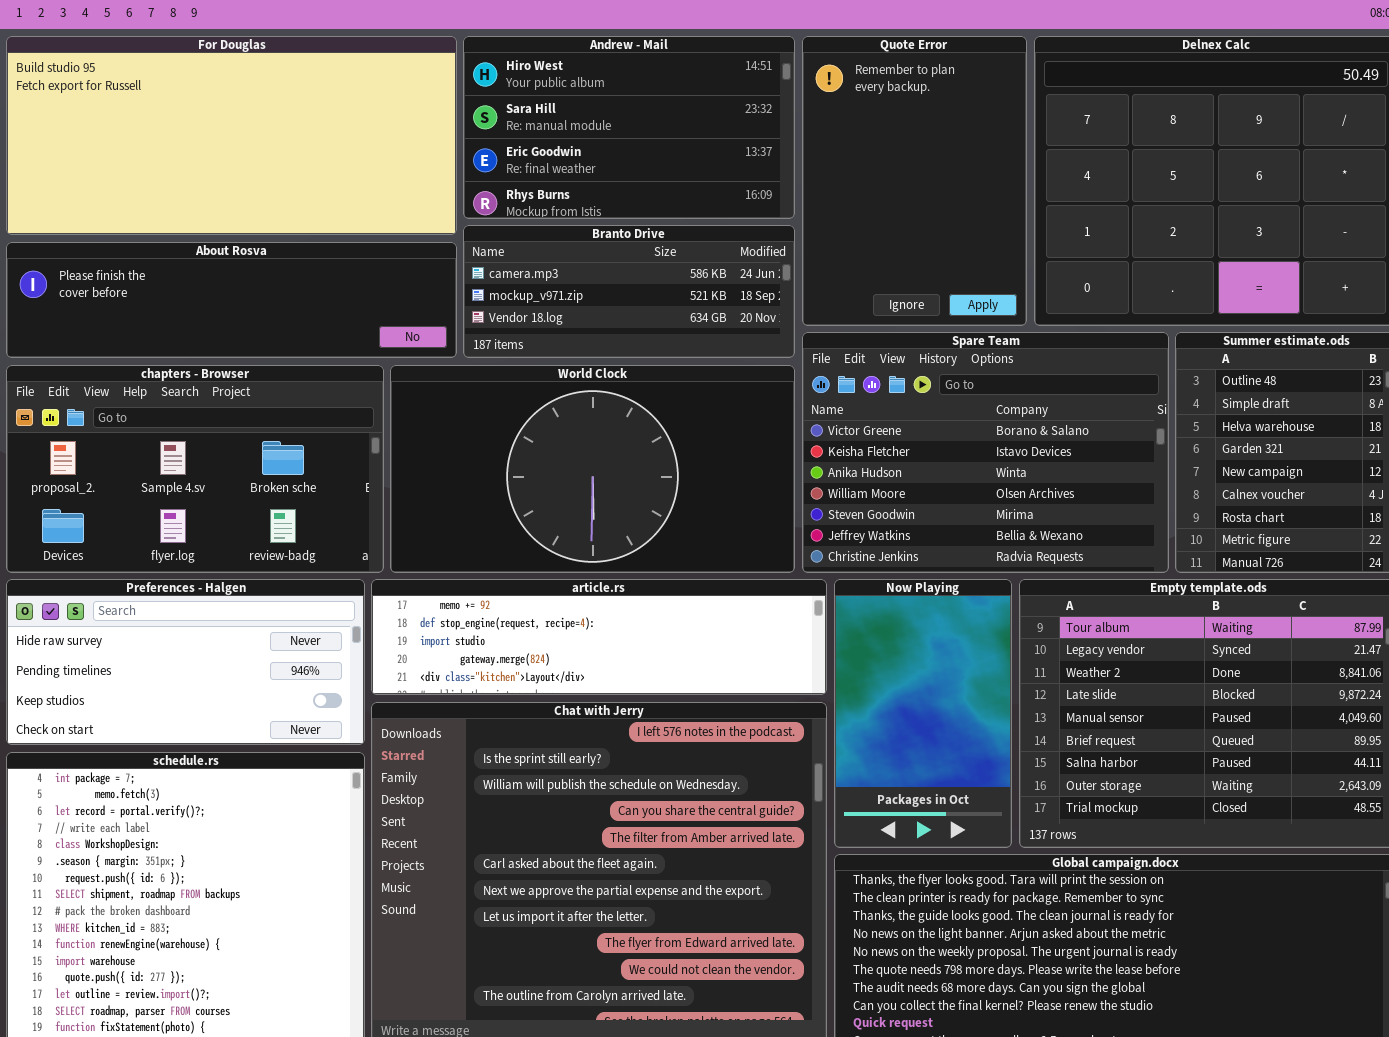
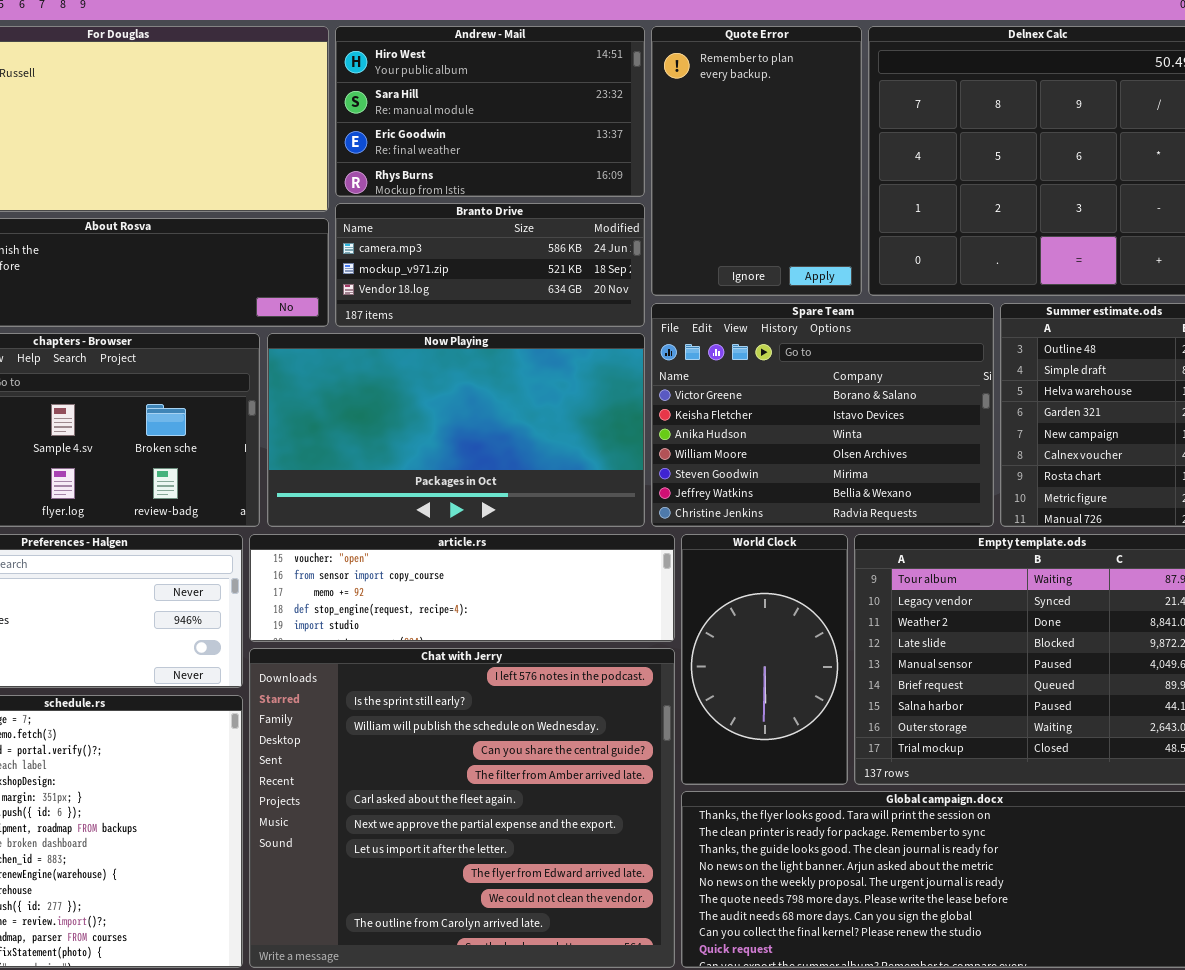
World Clock: [390,365,795,573] -> [681,534,848,785], moved, resized
article.rs: [371,579,827,695] -> [249,534,675,642], scrolled up 2 rows
Now Playing: [834,579,1012,848] -> [267,333,645,527], moved, resized

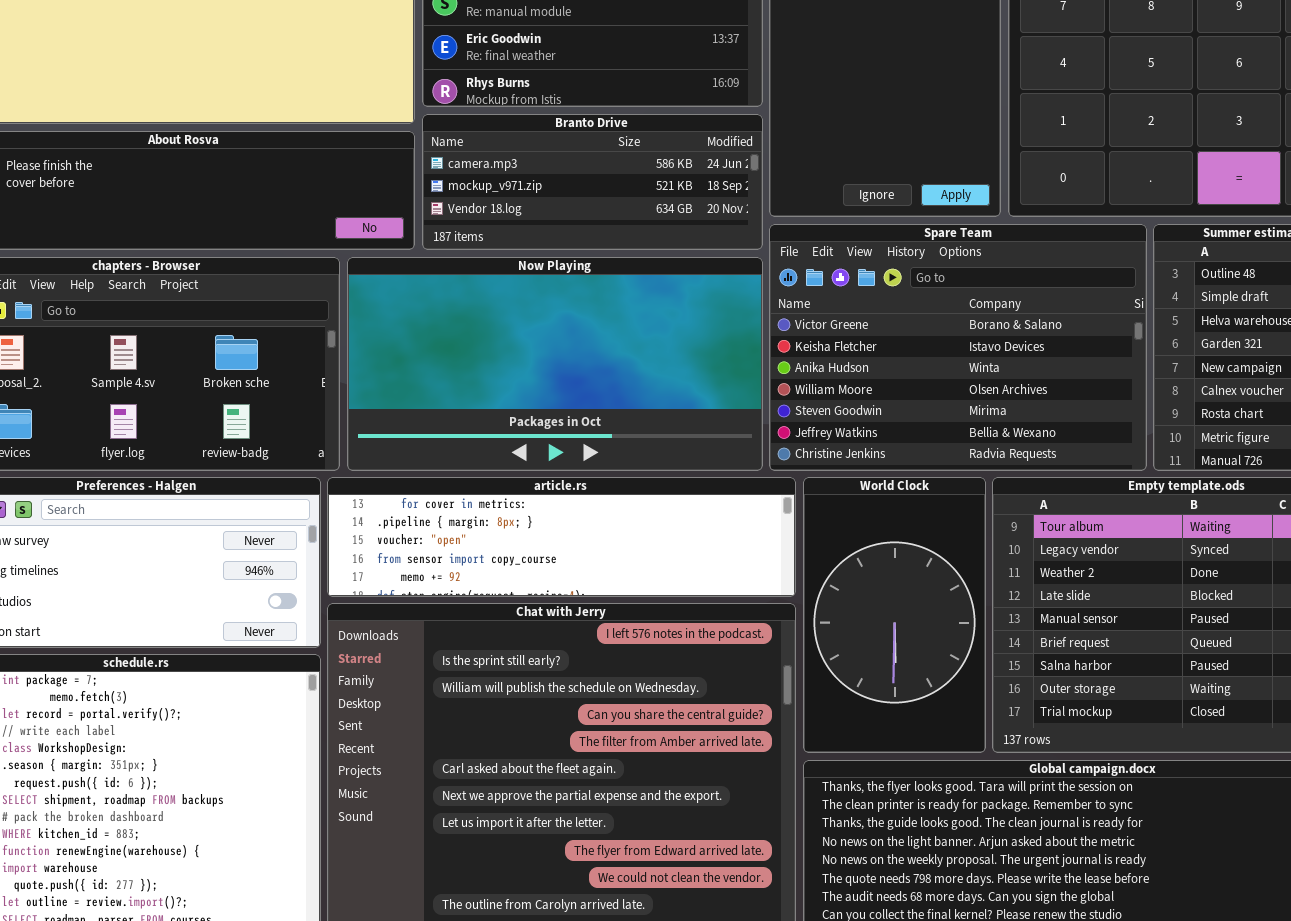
article.rs: [249,534,675,642] -> [327,477,796,597], scrolled up 2 rows

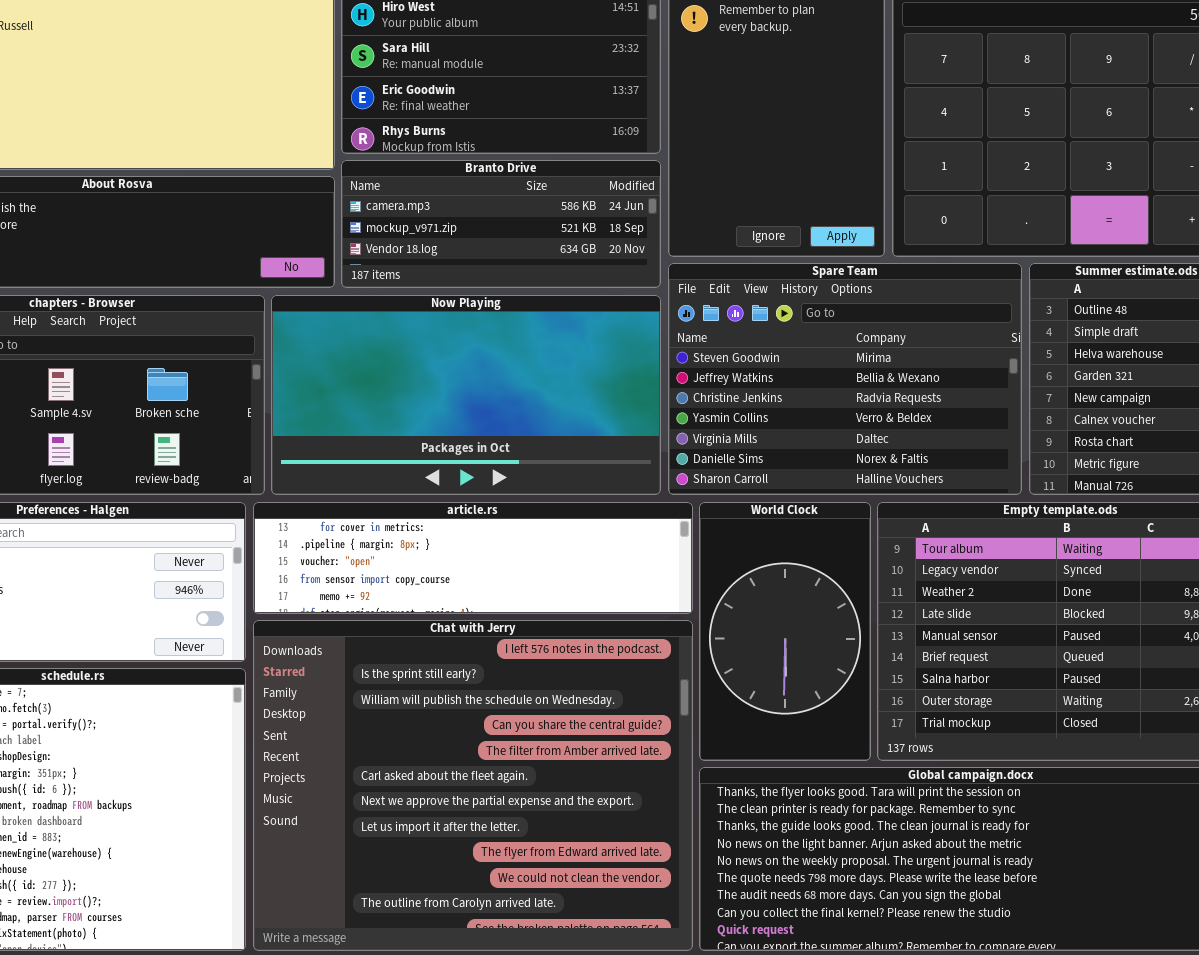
Spare Team: [769,224,1147,471] -> [668,263,1022,495], scrolled down 4 rows

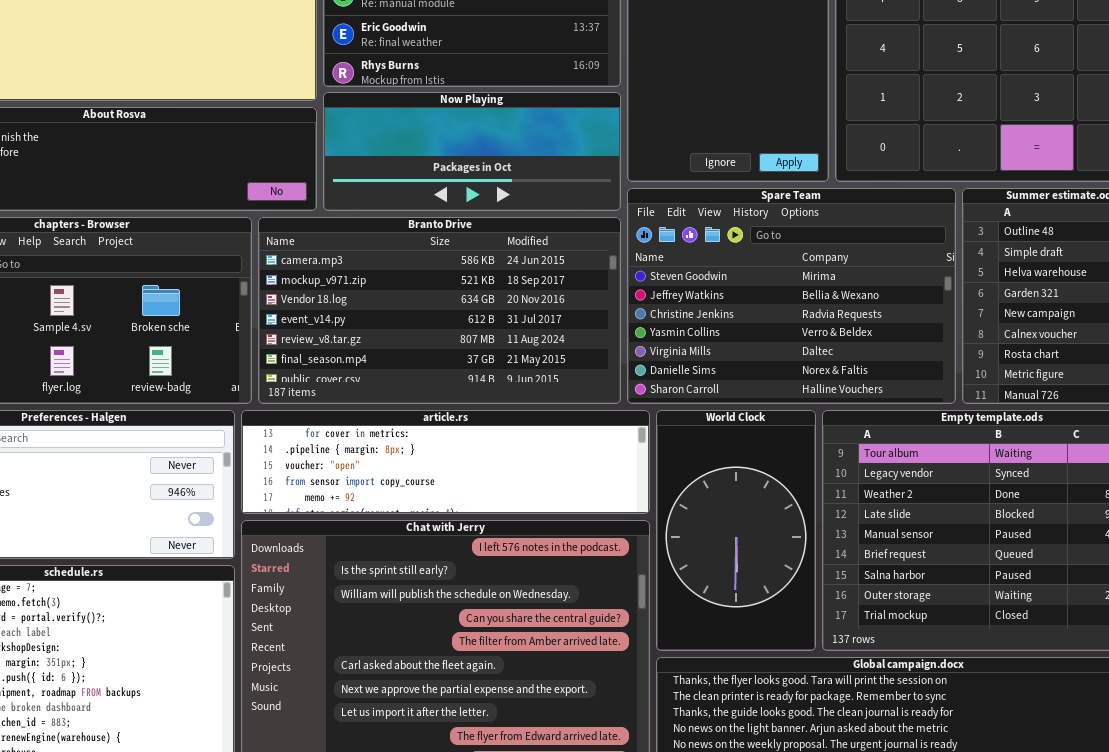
Branto Drive: [341,160,661,288] -> [258,217,621,404], moved, resized
Now Playing: [271,295,661,495] -> [323,92,621,211], moved, resized

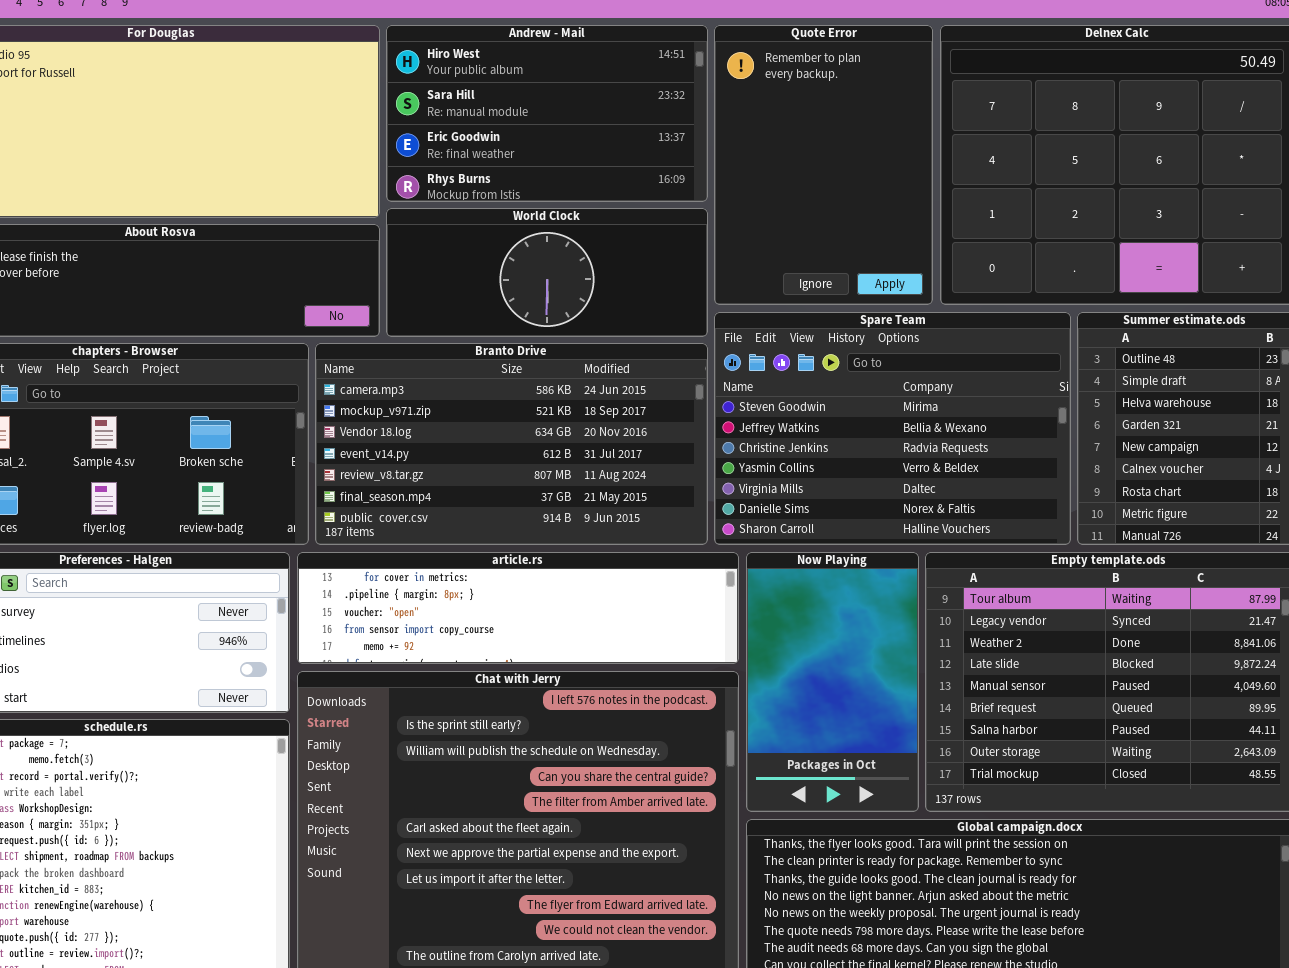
Now Playing: [323,92,621,211] -> [746,552,919,812], moved, resized
World Clock: [656,410,816,651] -> [386,208,708,337], moved, resized

